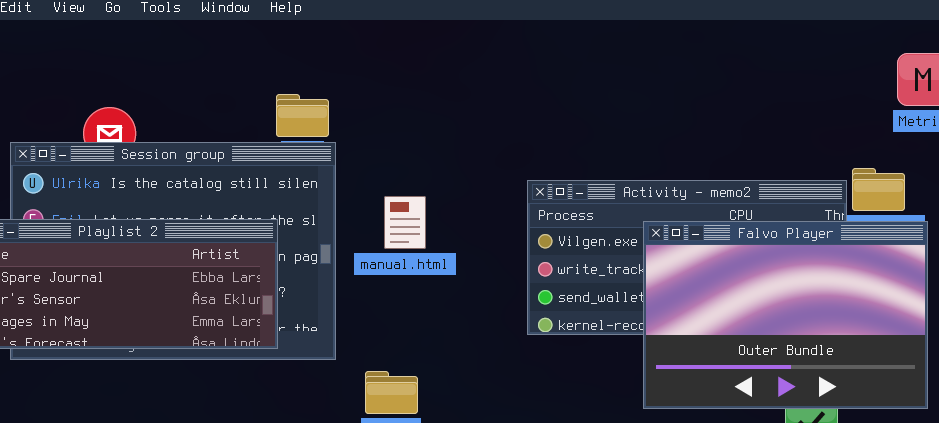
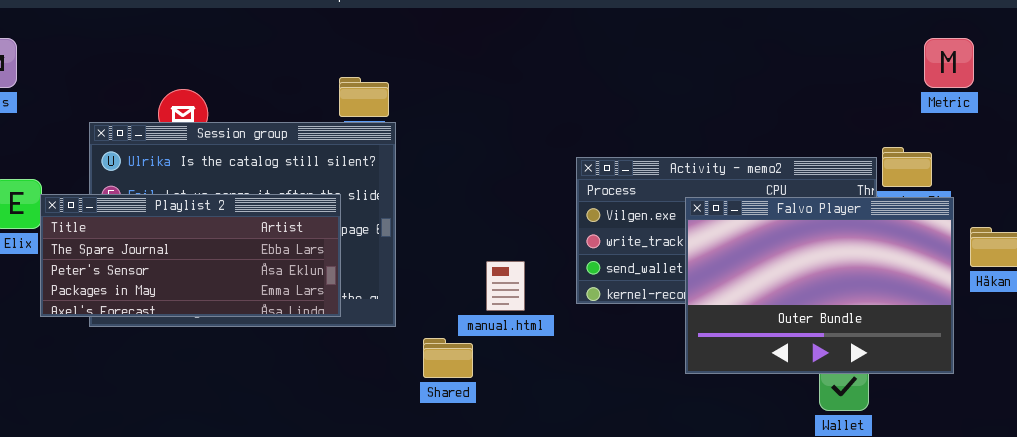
manual.html: [384,196,426,249] -> [486,261,525,311], moved

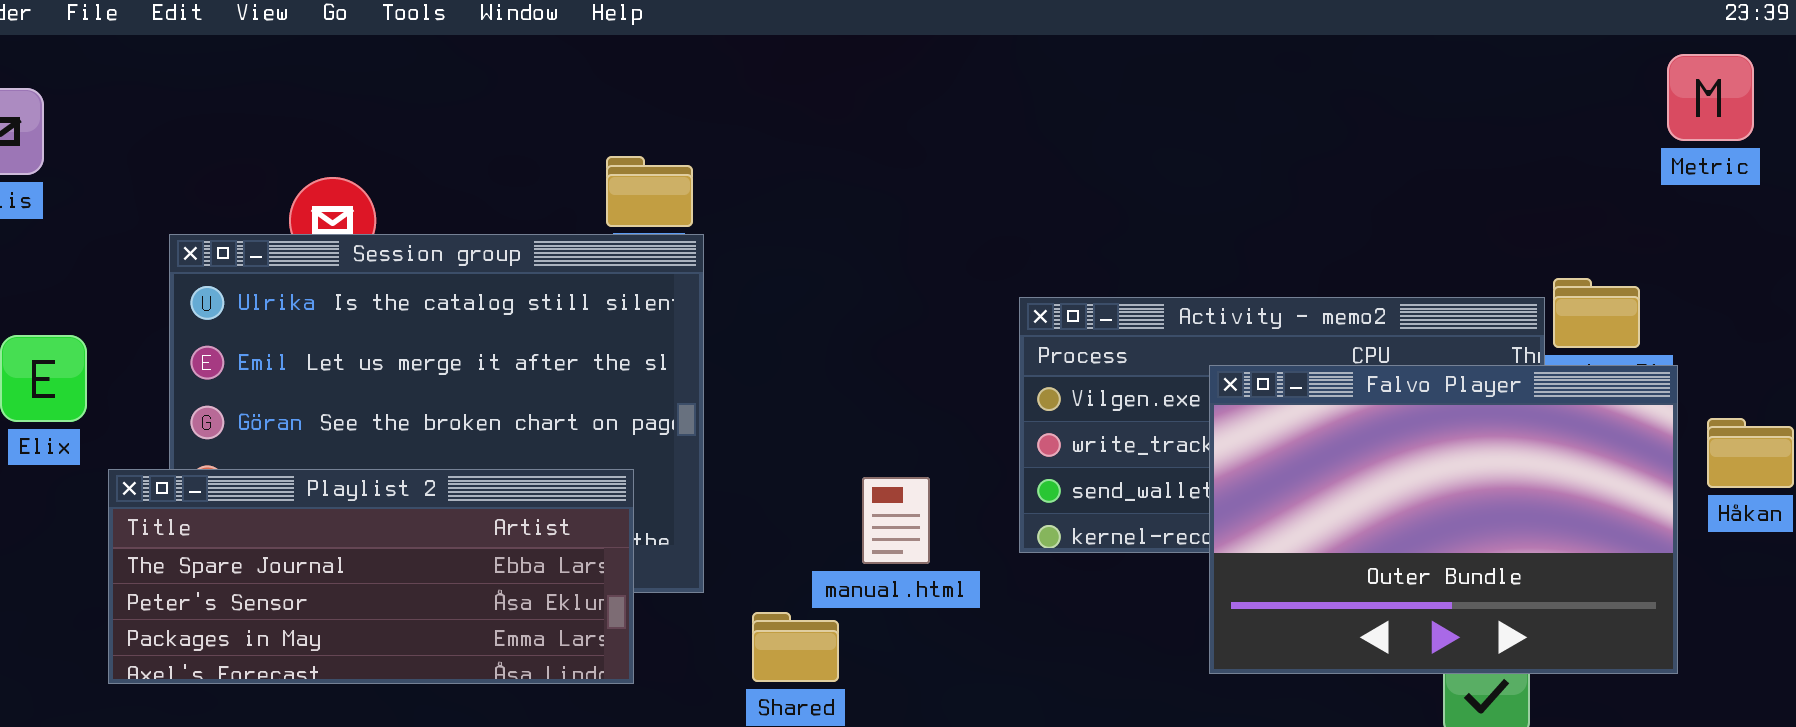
Metric: [924,38,974,88] -> [1667,54,1754,141], moved
Playlist 2: [40,194,341,317] -> [108,469,634,684], moved

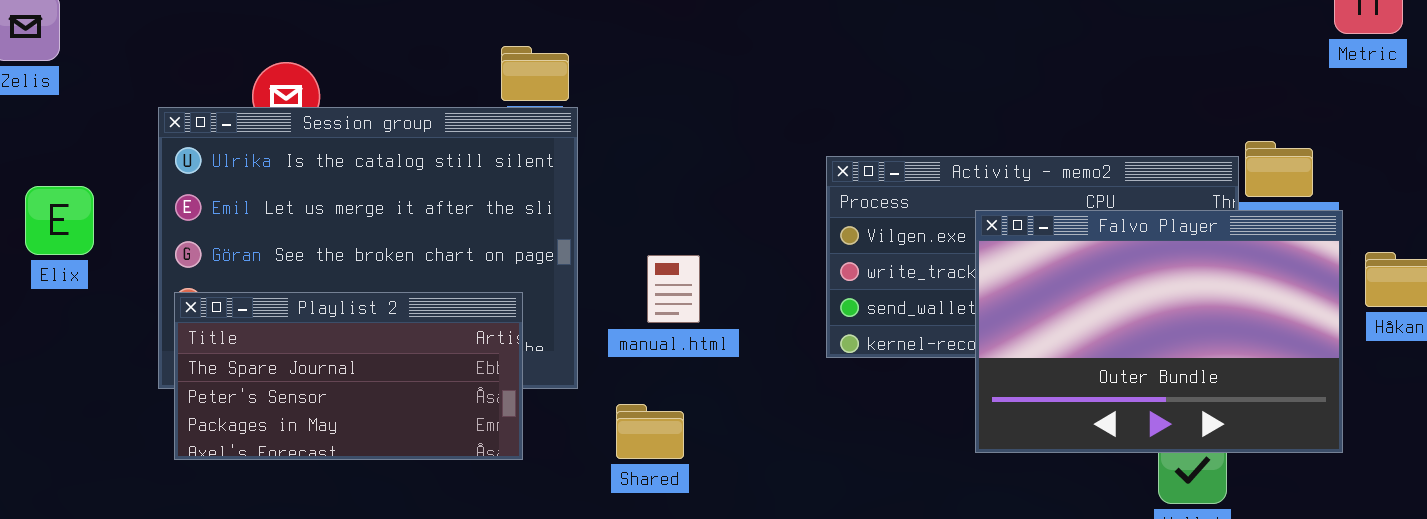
Playlist 2: [108,469,634,684] -> [174,292,523,460], resized
manual.html: [862,477,930,564] -> [647,255,700,323], moved

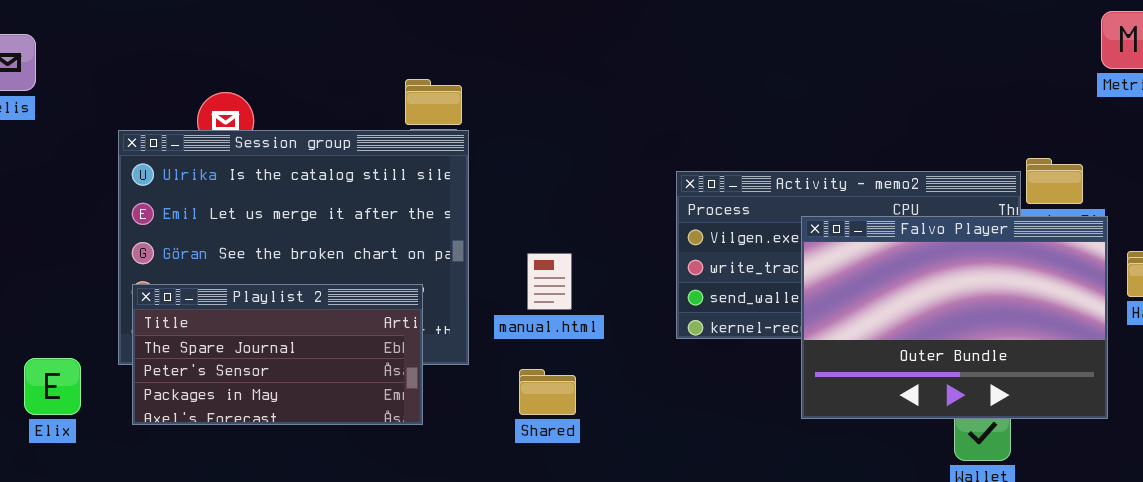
Elix: [25,186,94,255] -> [24,358,81,415], moved
Shared: [616,404,684,459] -> [519,369,576,415], moved

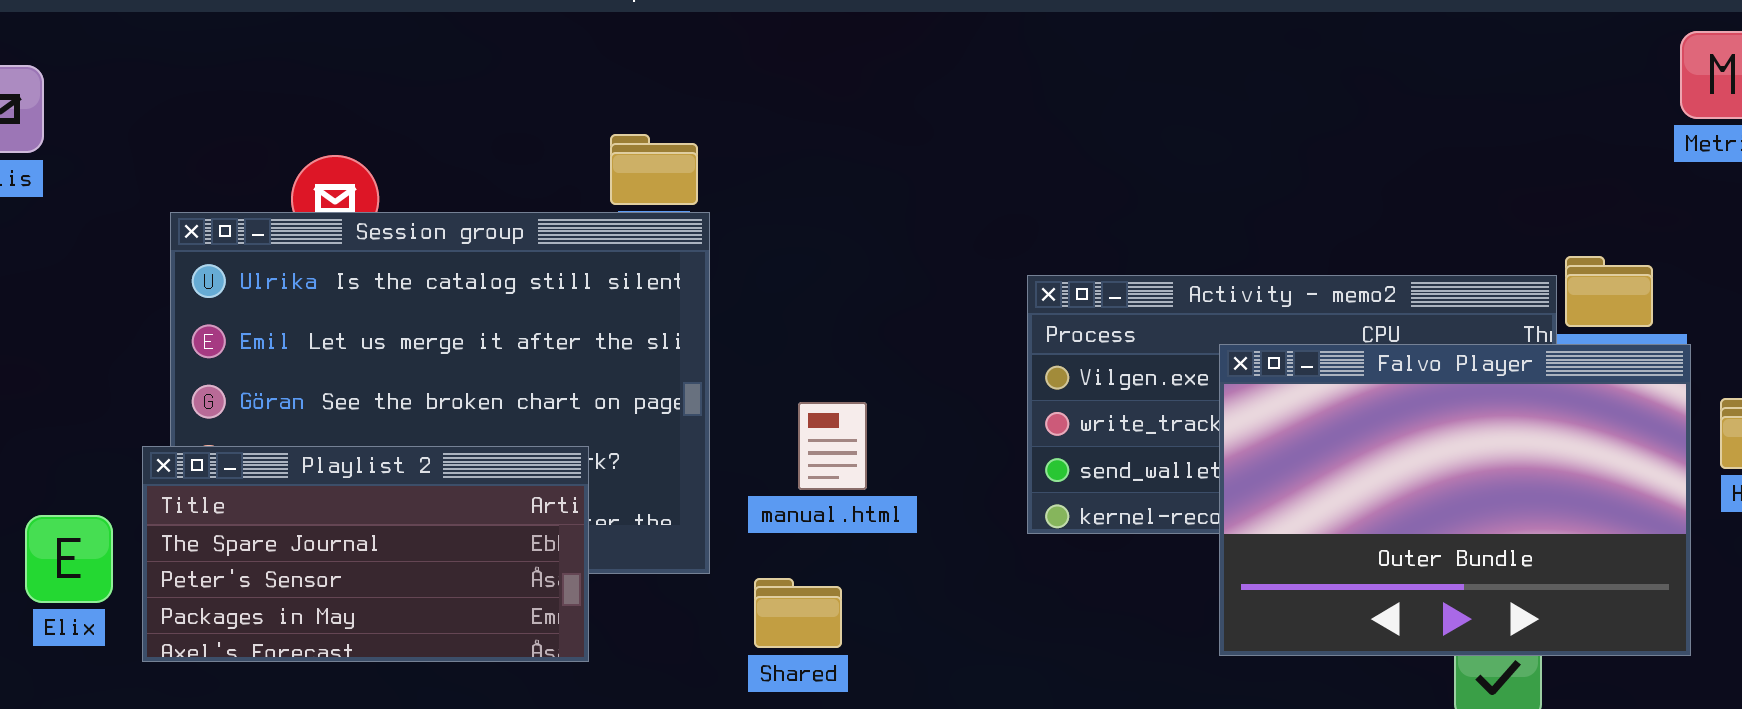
Playlist 2: [132,284,423,425] -> [142,446,589,662], moved
Elix: [24,358,81,415] -> [25,515,113,603], moved
Shared: [519,369,576,415] -> [754,578,842,648], moved

